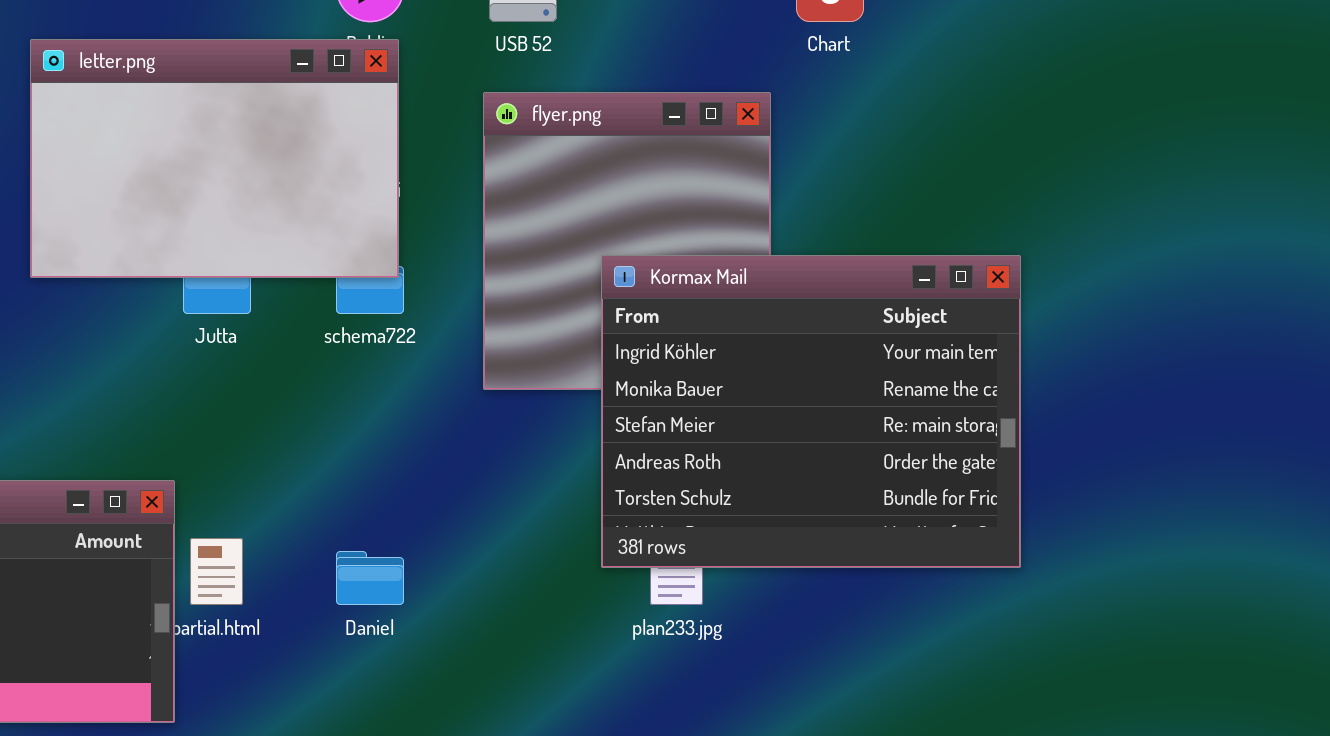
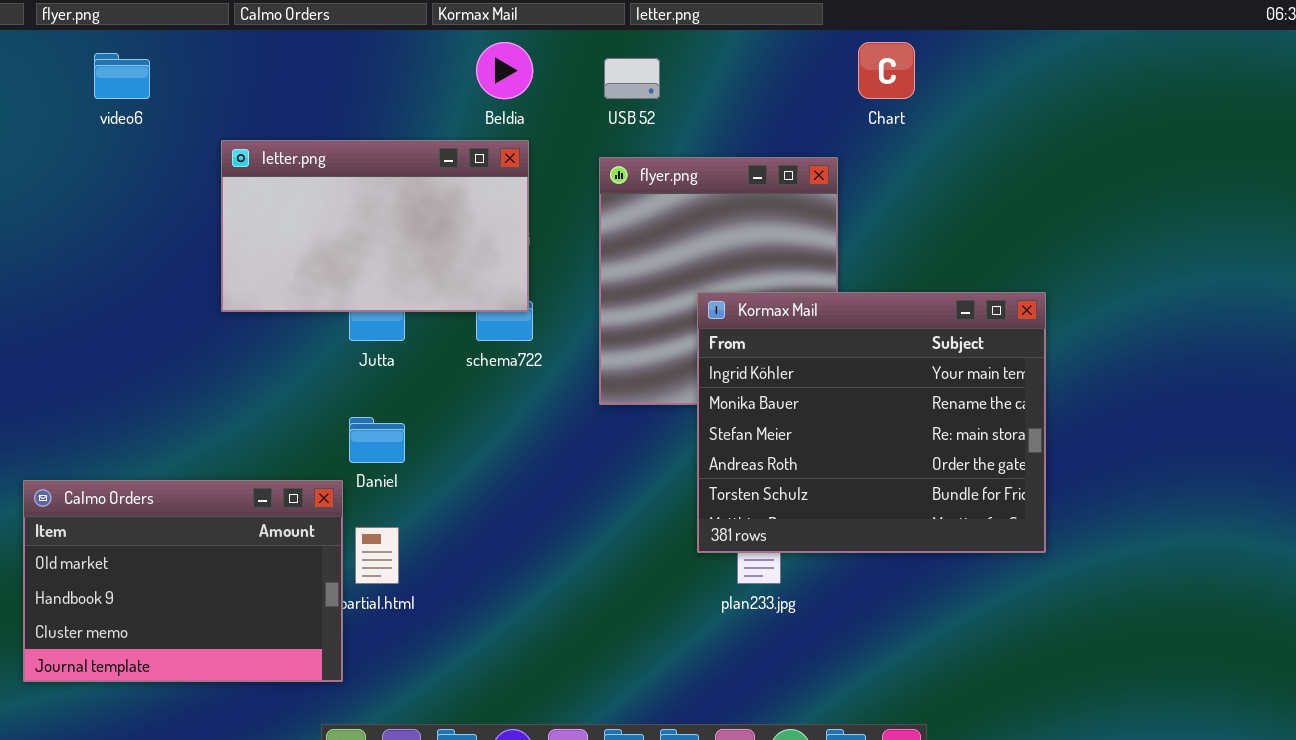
letter.png: [30,39,399,278] -> [221,140,529,312], resized
Daniel: [336,551,404,605] -> [349,417,405,463], moved

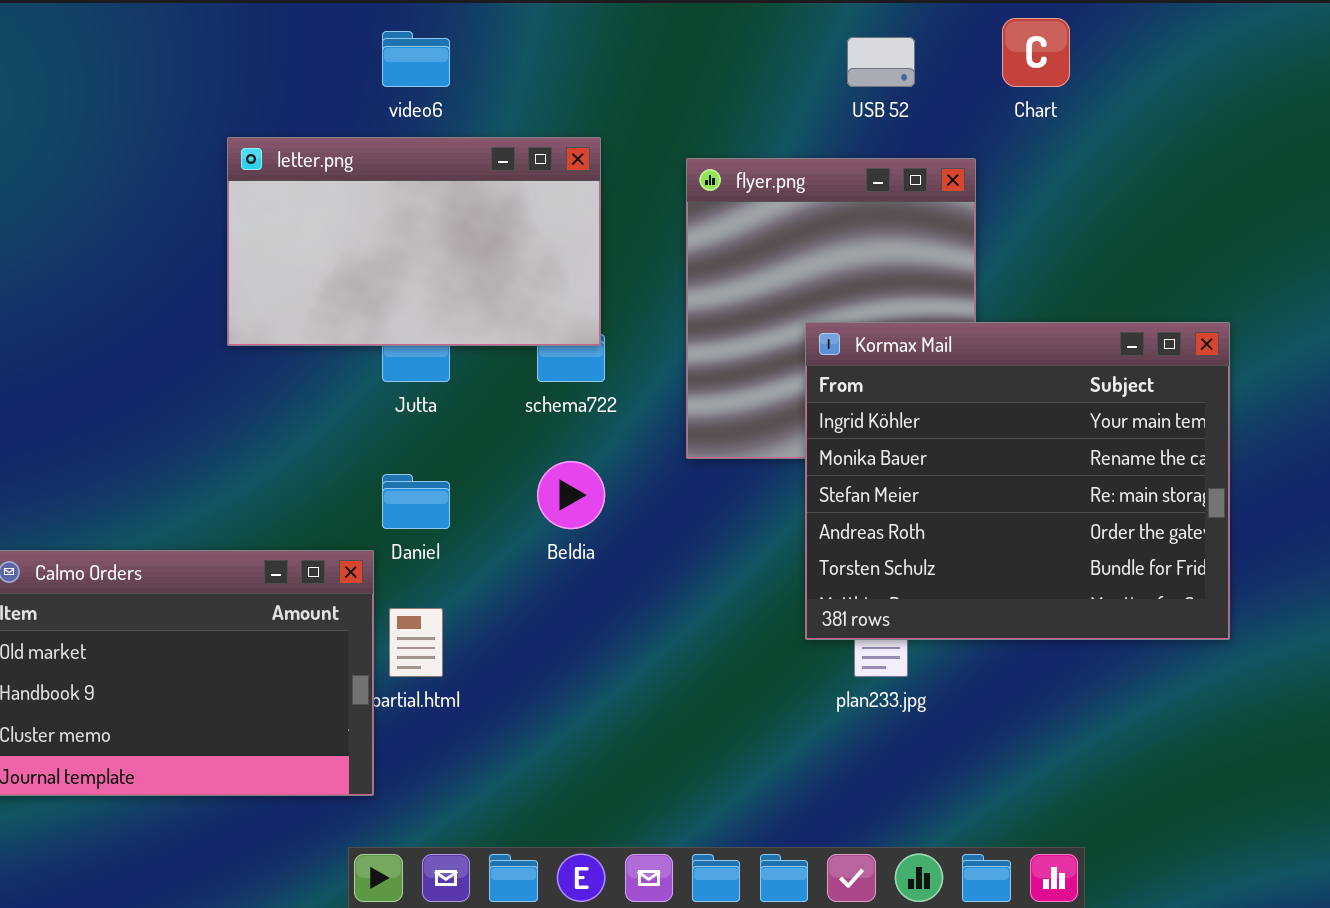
Beldia: [476,42,533,99] -> [537,461,605,529], moved
video6: [94,53,150,99] -> [382,31,450,87], moved
USB 52: [604,58,660,99] -> [847,37,915,87], moved

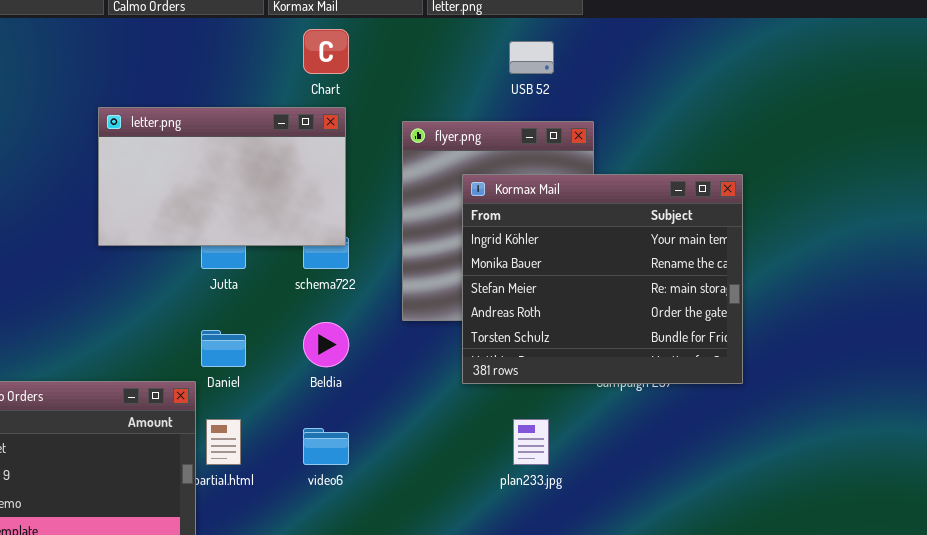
Chart: [1002,18,1070,87] -> [303,29,349,74], moved
video6: [382,31,450,87] -> [303,428,349,465], moved
Kormax Mail: [805,322,1230,640] -> [462,174,743,384], moved

